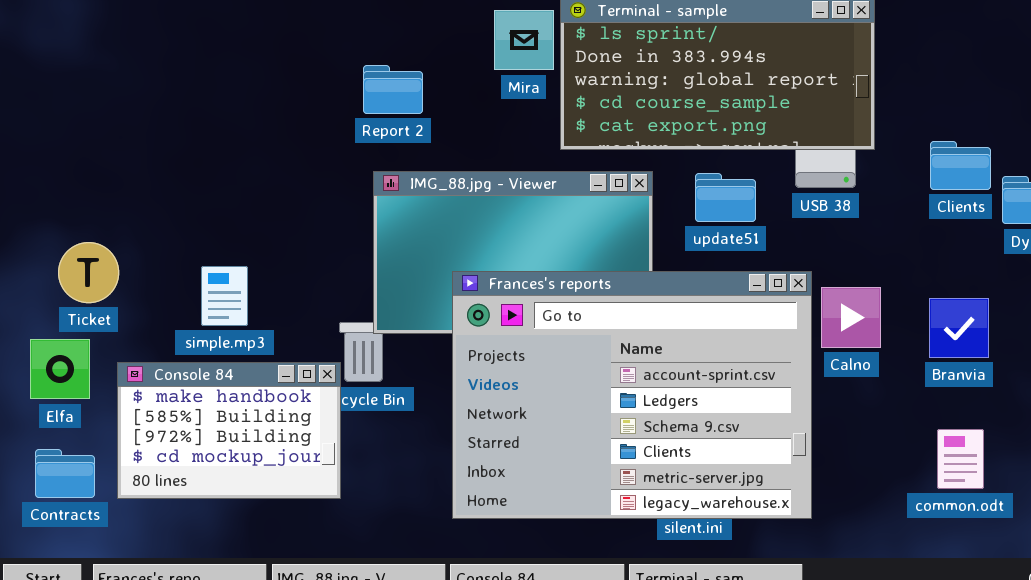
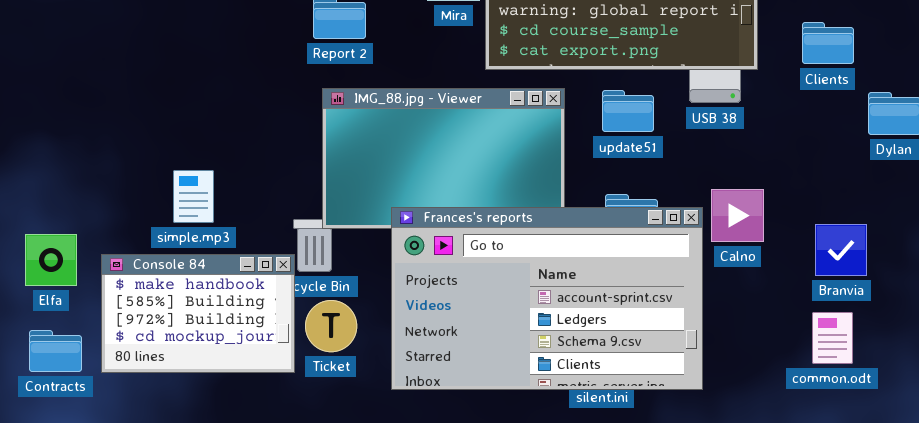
Clients: [930,141,991,190] -> [802,22,854,64], moved
Ticket: [58,242,119,303] -> [305,300,357,352], moved
Frances's reports: [452,271,812,519] -> [391,207,703,390], resized
Branvia: [929,298,989,358] -> [815,224,867,276], moved

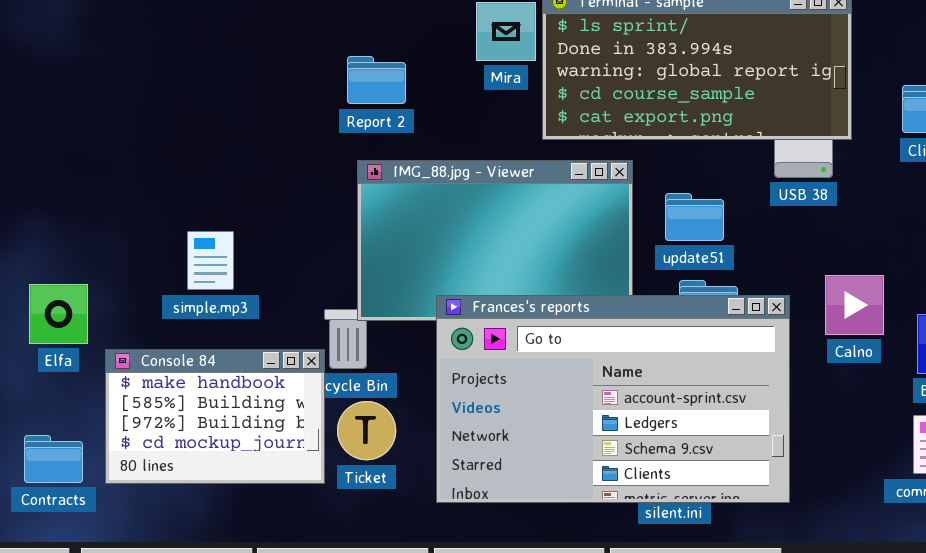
update51: [602,90,654,132] -> [665,193,724,241], moved
simple.mp3: [173,170,214,223] -> [187,231,234,290], moved
Calno: [711,189,764,242] -> [825,275,884,335], moved
Elfa: [25,234,77,286] -> [29,284,88,344], moved

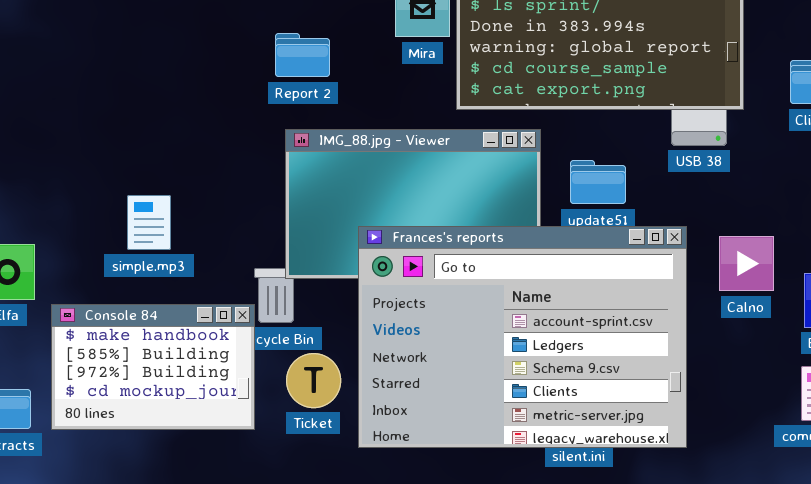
Frances's reports: [436,295,790,503] -> [358,226,687,448], resized
Ticket: [337,401,396,460] -> [286,353,341,408], moved

